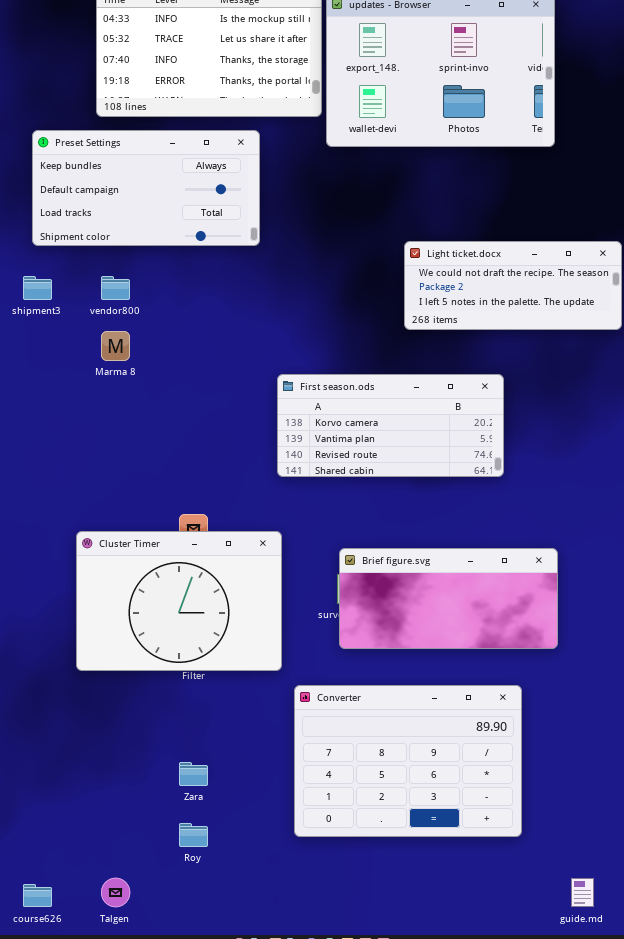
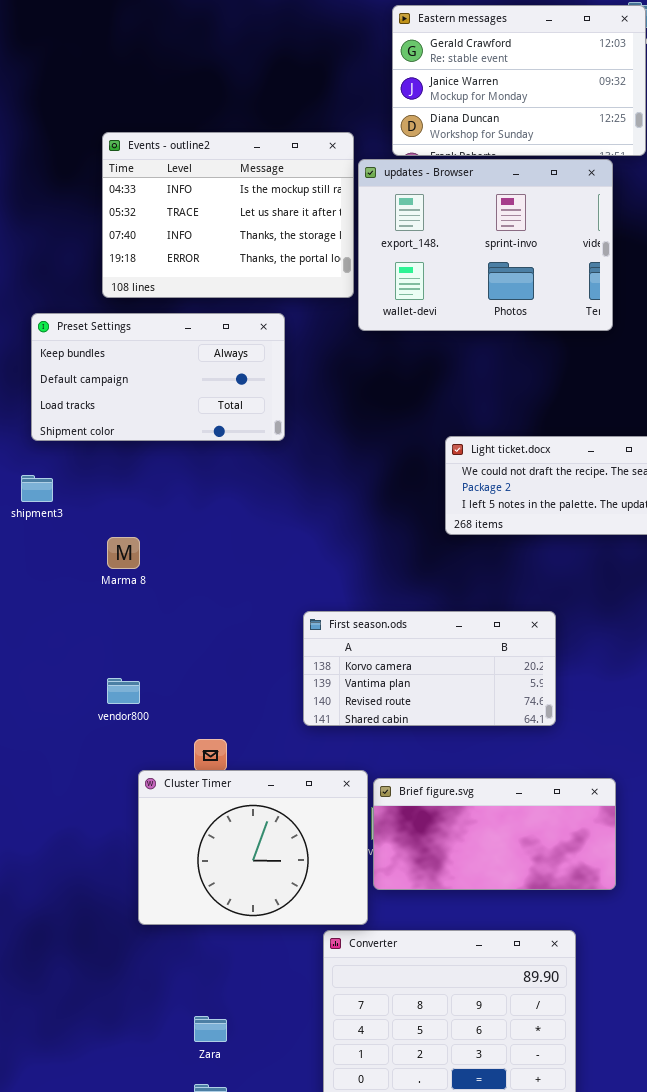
vendor800: [101,276,130,300] -> [107,678,140,704], moved
First season.ods: [277,374,504,477] -> [303,611,556,726], moved
Cluster Timer: [76,531,282,671] -> [138,770,368,925], moved

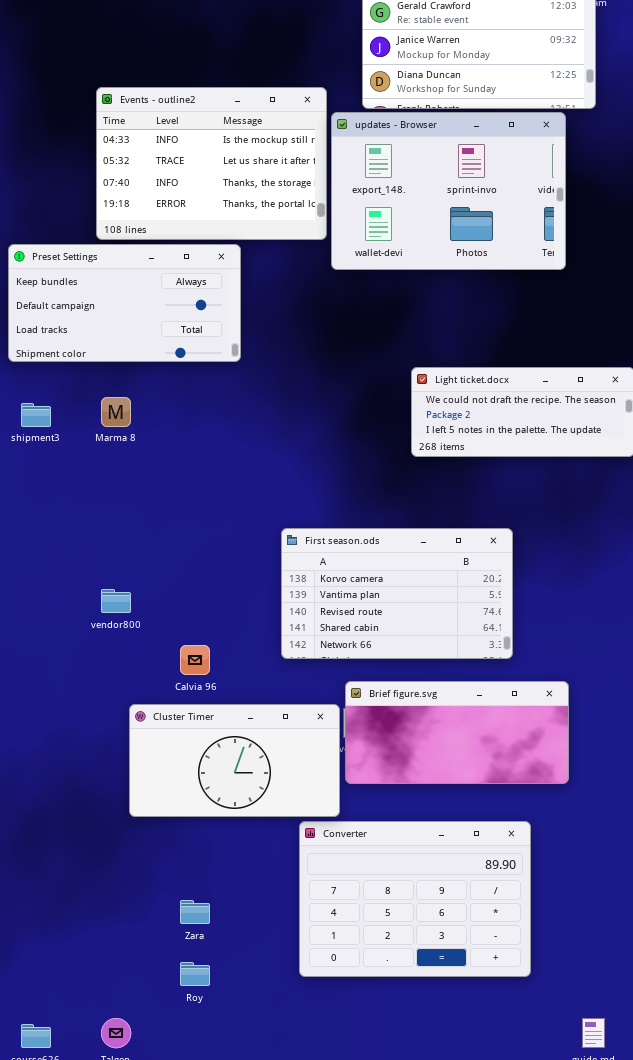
Preset Settings: [31,313,285,441] -> [8,244,241,362], moved
Marma 8: [107,537,140,569] -> [101,397,131,427], moved
First season.ods: [303,611,556,726] -> [281,528,513,659], resized
Cluster Timer: [138,770,368,925] -> [129,704,340,817], resized

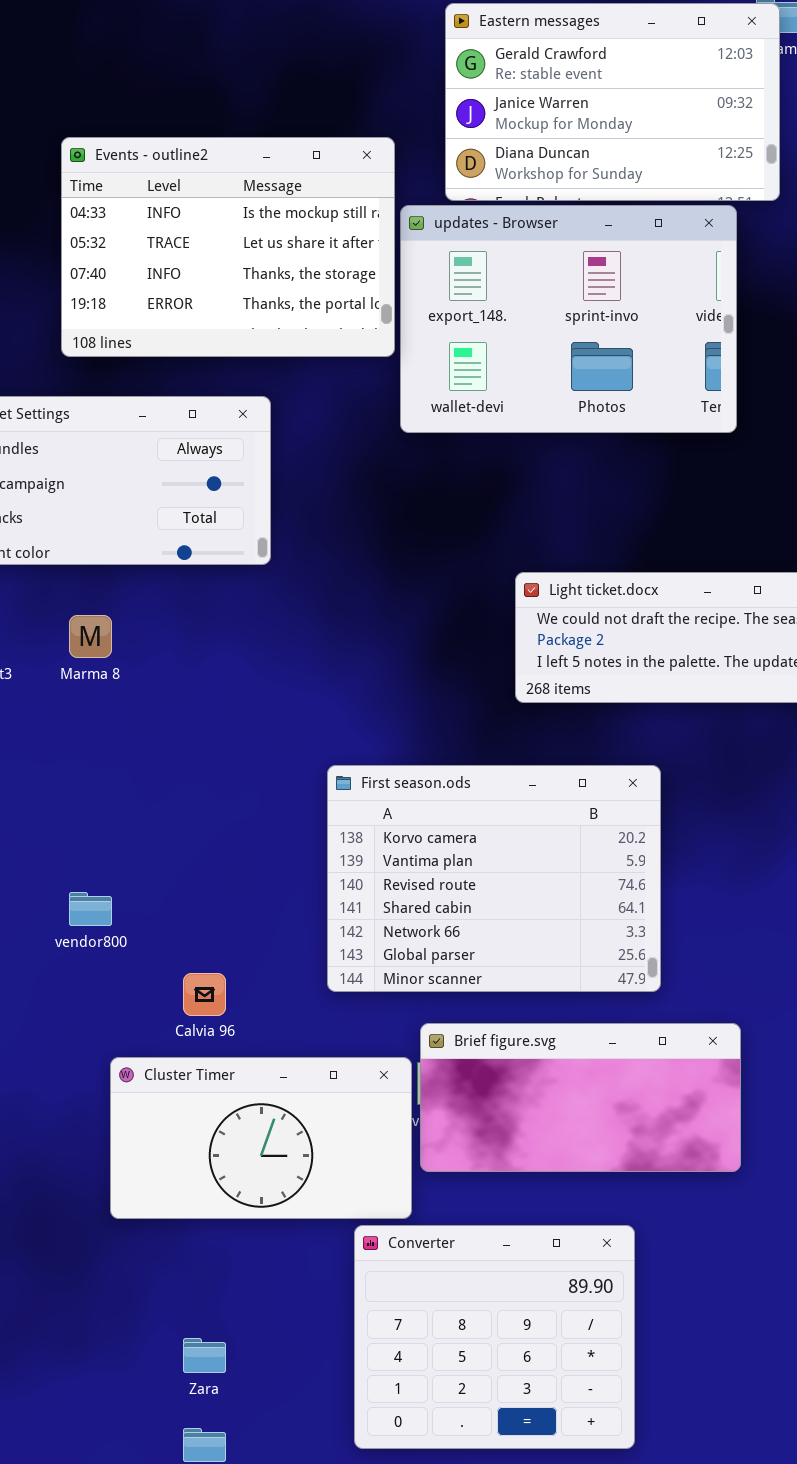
Events - outline2: [96,87,327,240] -> [61,137,395,357], moved
First season.ods: [281,528,513,659] -> [327,765,661,992], resized
Converter: [299,821,531,977] -> [354,1225,635,1449], resized

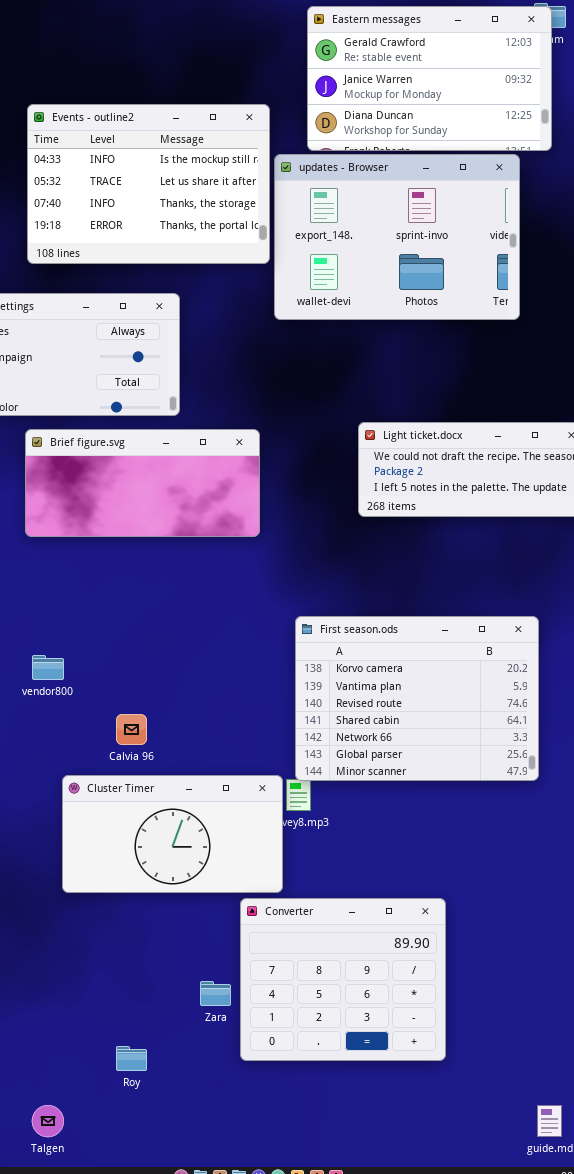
First season.ods: [327,765,661,992] -> [295,616,539,781], moved
Brief figure.svg: [420,1023,741,1172] -> [25,429,260,537], moved
Zara: [183,1338,226,1373] -> [200,981,231,1006], moved

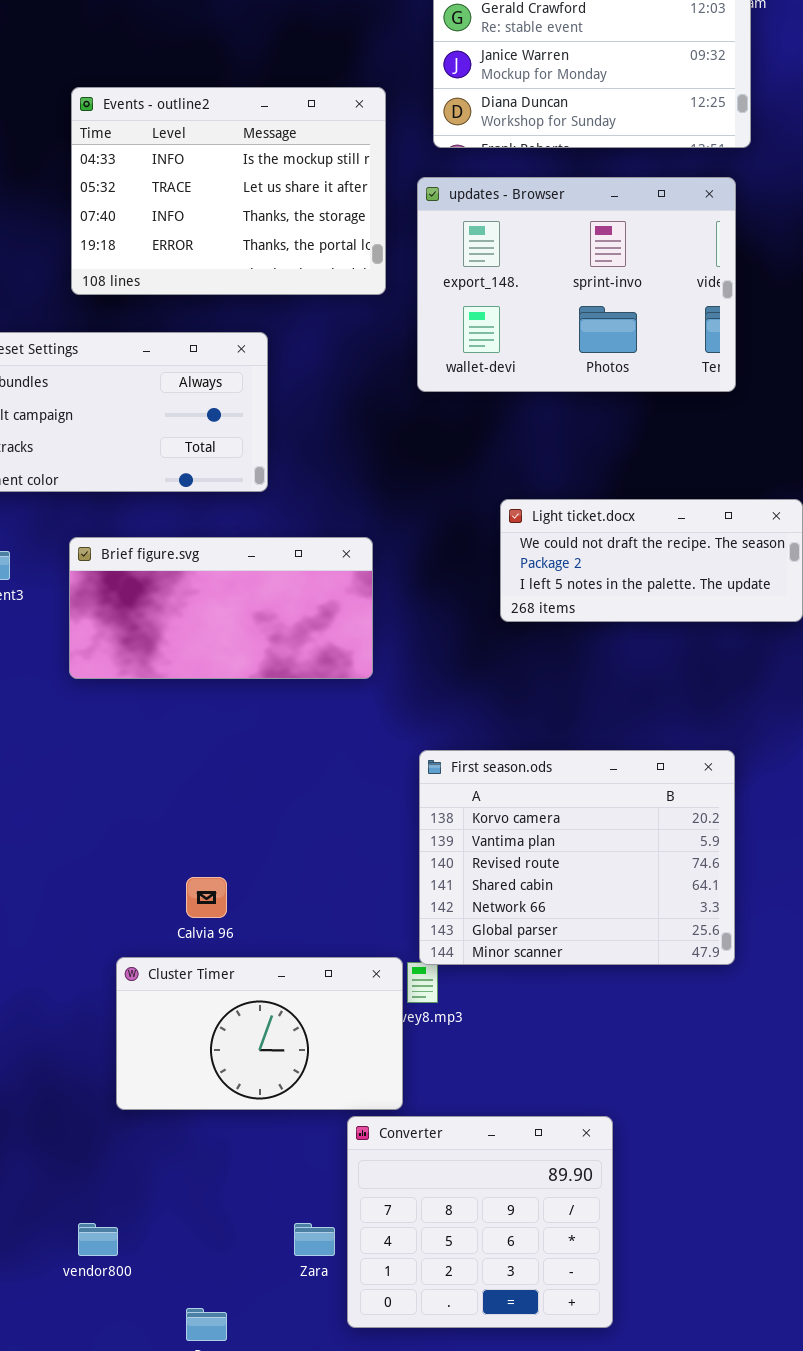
updates - Browser: [274,154,520,320] -> [417,177,736,392], moved
Brief figure.svg: [25,429,260,537] -> [69,537,373,679], moved
vendor800: [32,655,64,680] -> [78,1223,118,1256], moved

